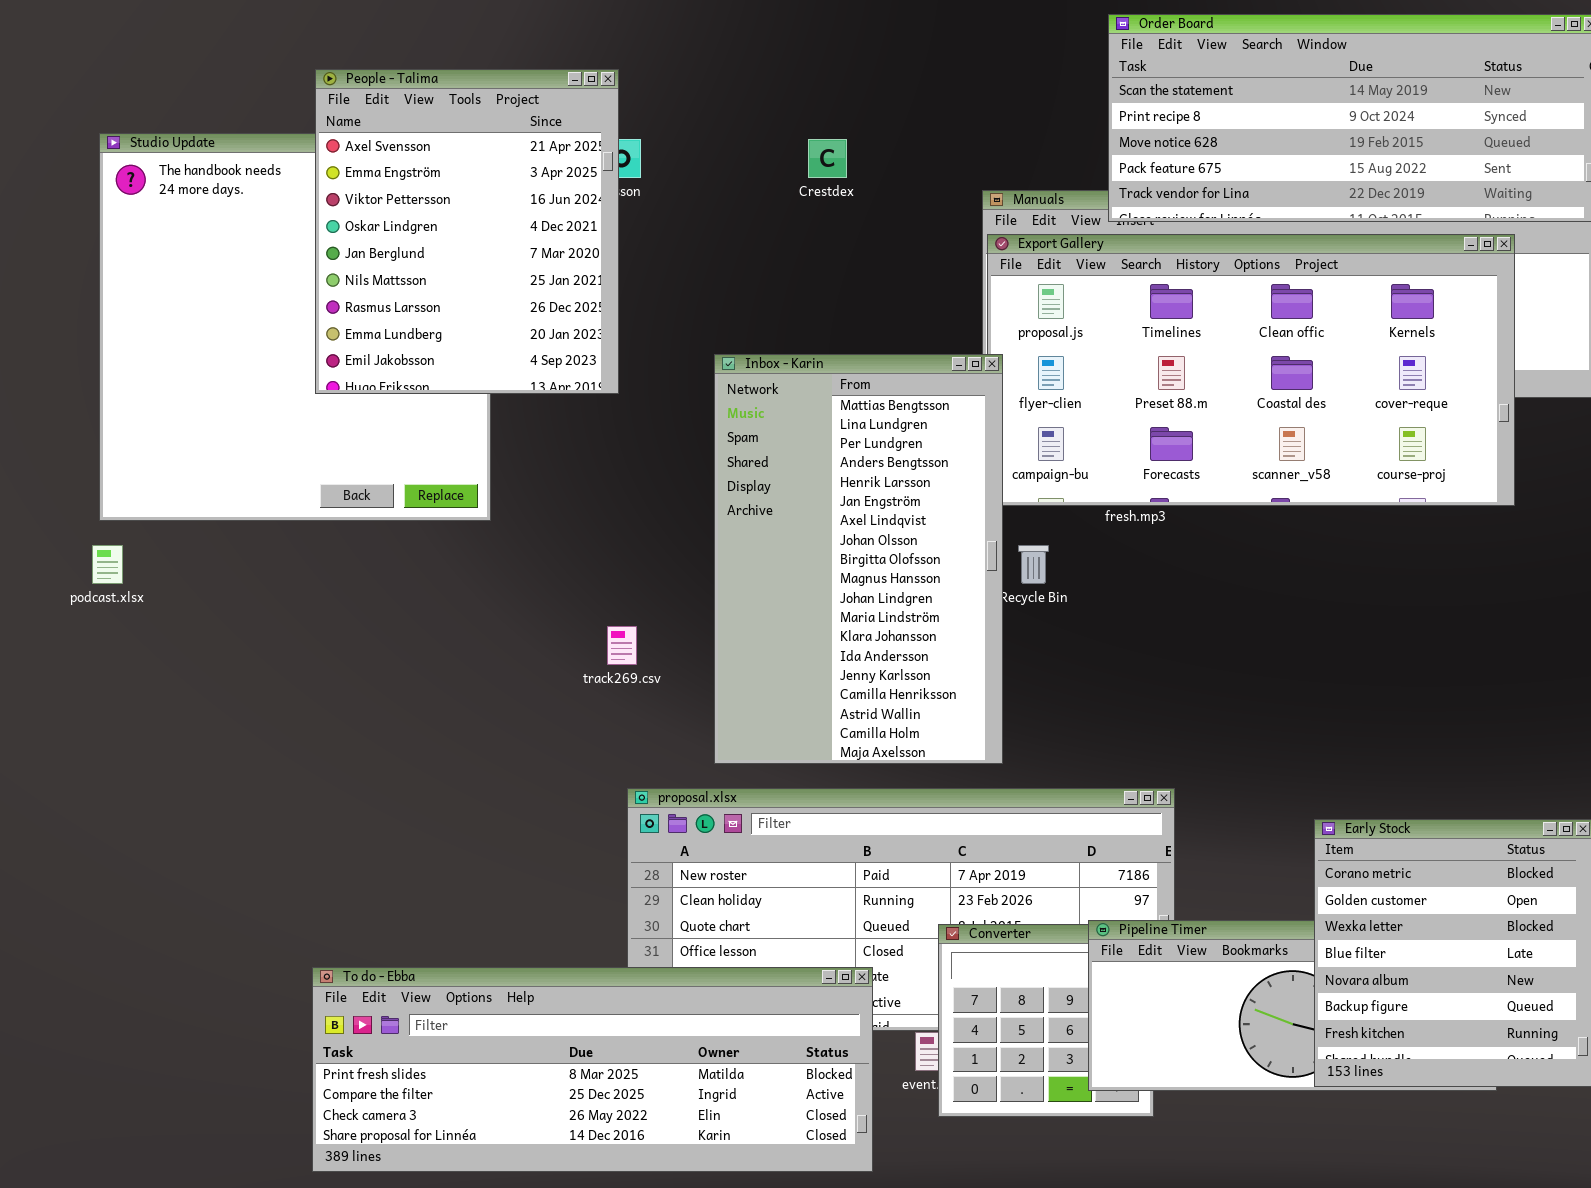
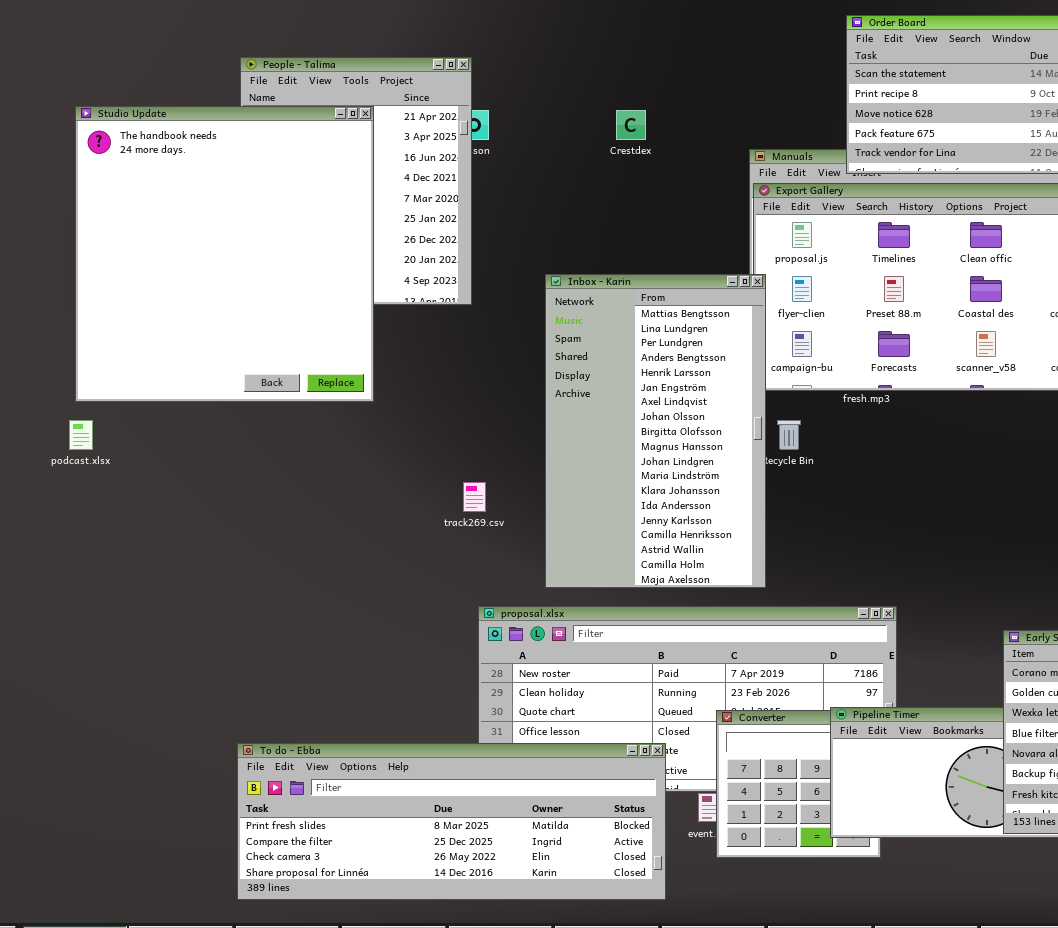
Studio Update: [99,133,491,521] -> [75,106,374,402], raised

